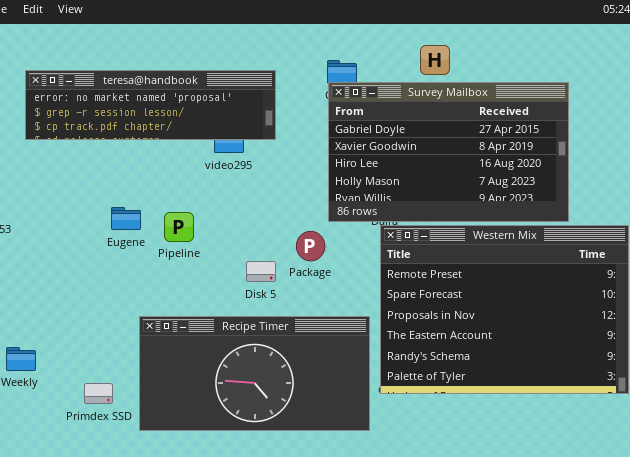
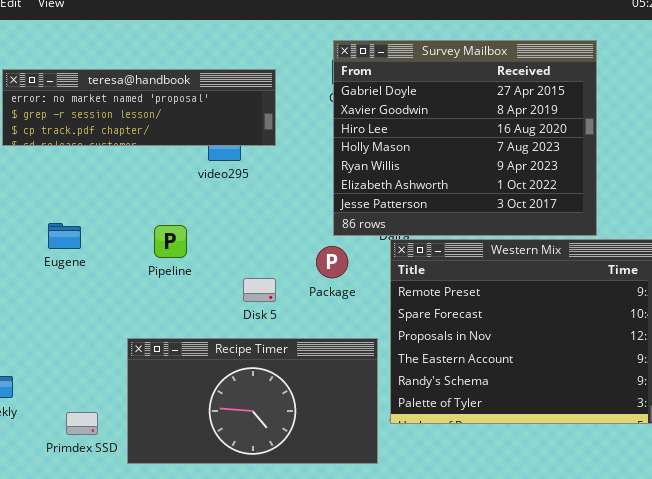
Survey Mailbox: [328,82,569,222] -> [333,40,597,236], resized
Eugene: [111,207,141,230] -> [48,223,81,249], moved
Package: [296,231,325,261] -> [316,246,348,278], moved

